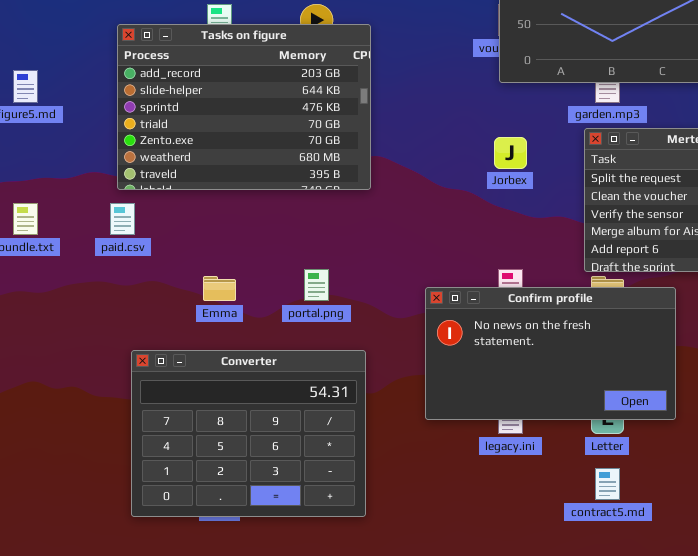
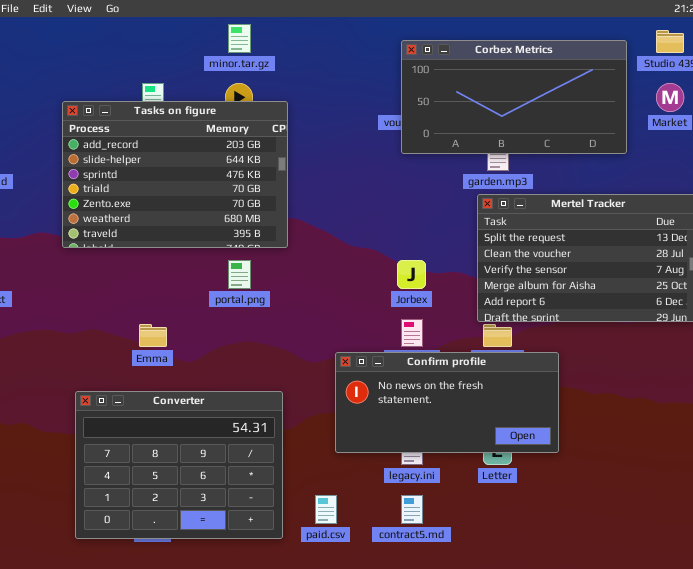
Jorbex: [494,137,527,169] -> [397,260,426,289], moved
paid.csv: [110,203,135,235] -> [315,495,337,524], moved
portal.png: [304,269,329,301] -> [228,260,251,289], moved
Confirm profile: [425,287,676,420] -> [335,352,559,453], resized
contract5.md: [595,468,620,500] -> [401,495,423,524], moved

